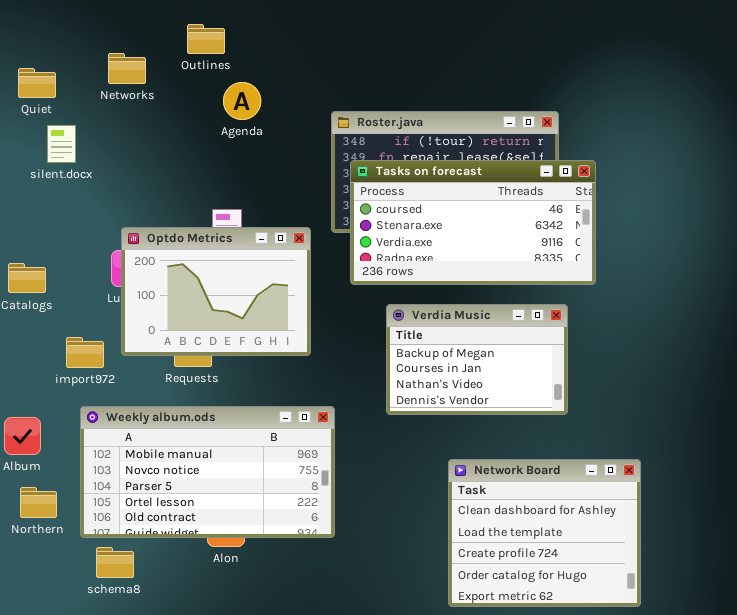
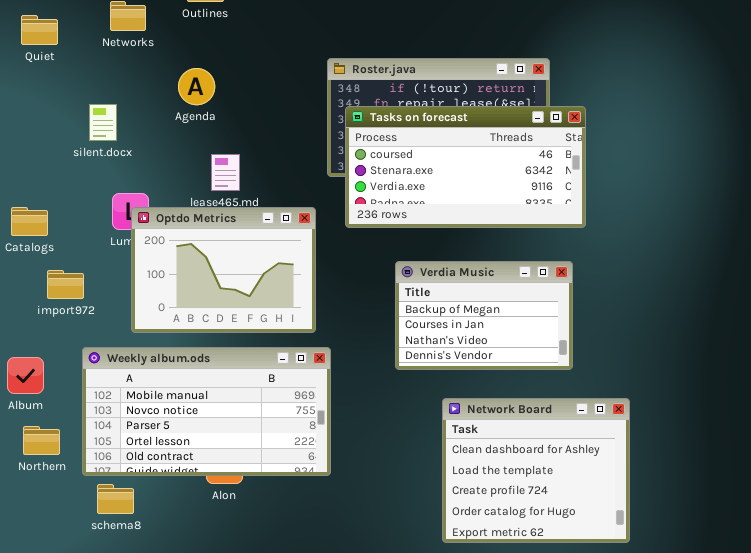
Agenda: [223,82,261,120] -> [178,68,215,105], moved
silent.docx: [47,125,76,163] -> [89,104,117,141], moved
Optdo Metrics: [121,227,311,356] -> [131,207,316,333], moved
Verdia Music: [386,304,568,415] -> [395,261,573,370], moved
import972: [66,337,104,368] -> [47,270,84,299], moved

